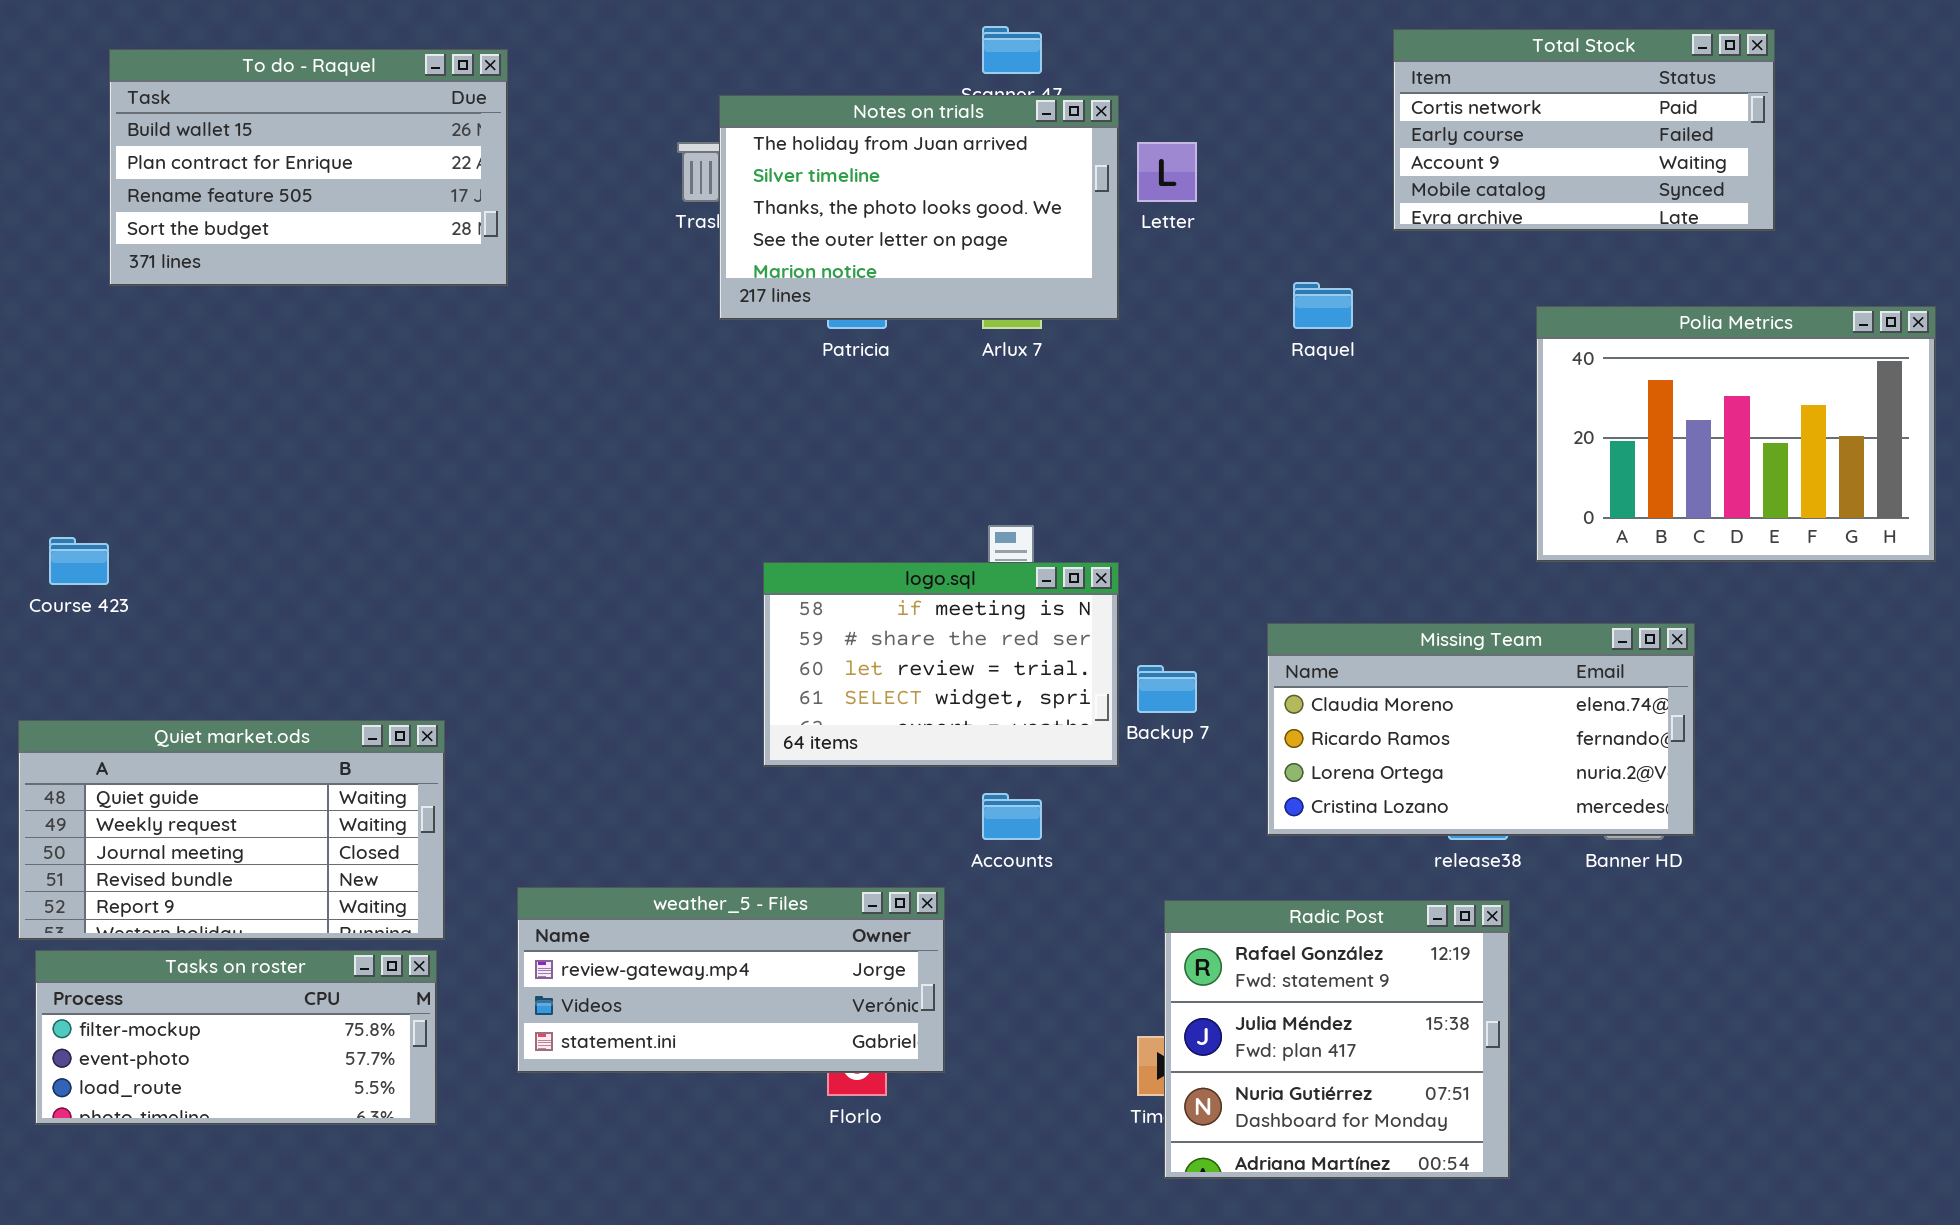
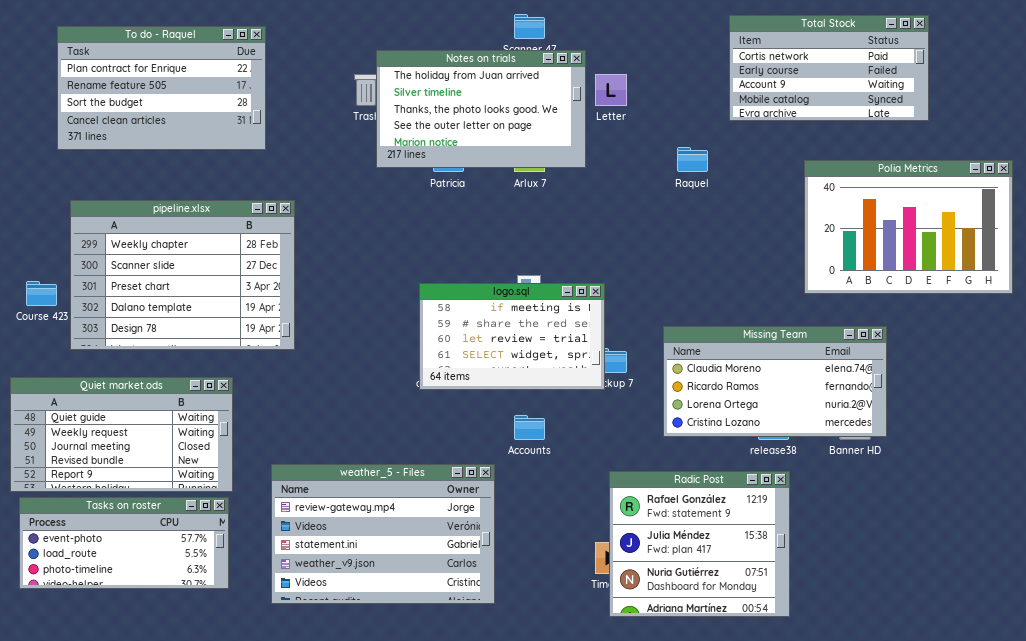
To do - Raquel: [109,49,508,286] -> [57,26,266,150], scrolled down 1 row
pipeline.xlsx: none -> [70,200,295,350], opened
logo.sql: [763,562,1119,767] -> [419,283,605,390], moved
weather_5 - Files: [517,887,945,1073] -> [271,464,495,604], resized
Tasks on roster: [35,950,437,1125] -> [19,497,229,589], scrolled down 1 row

